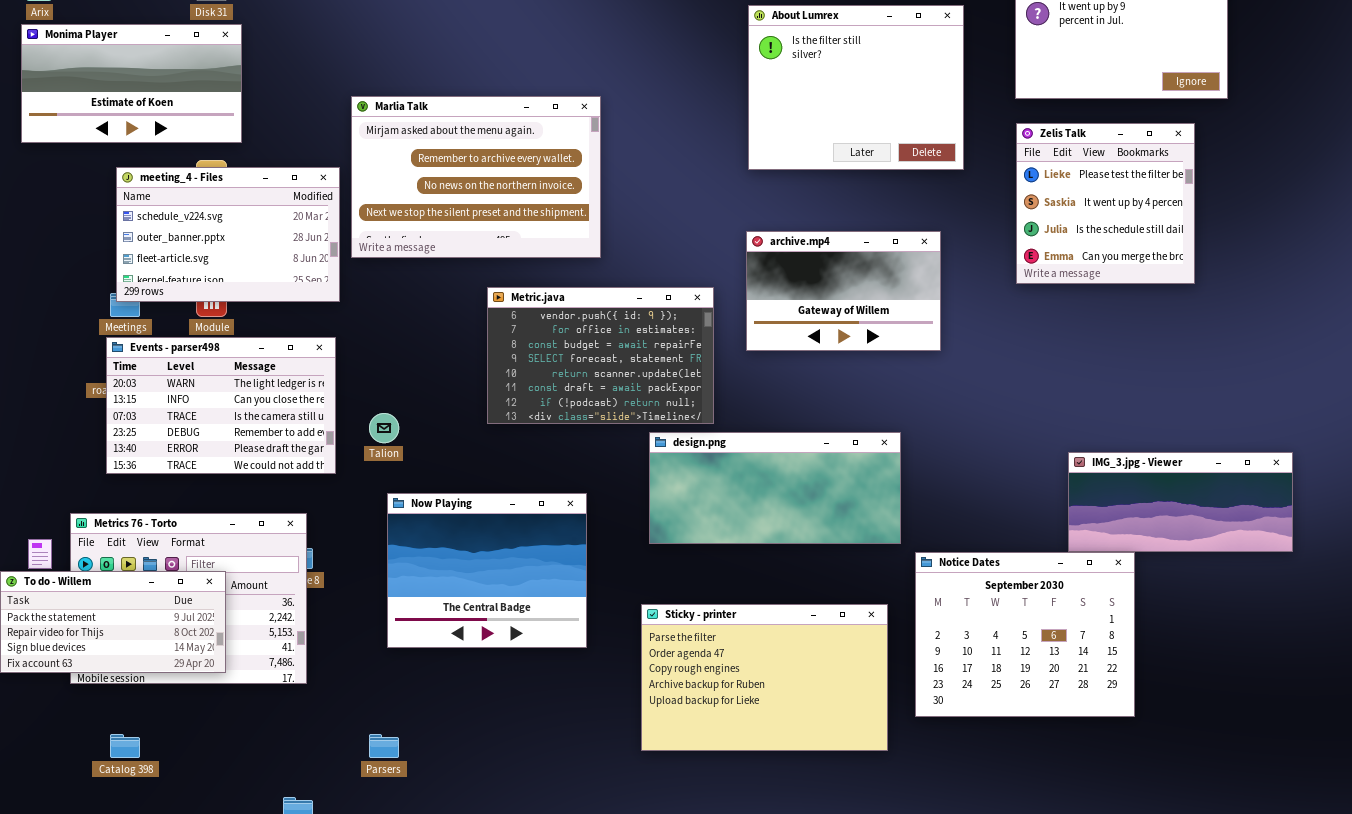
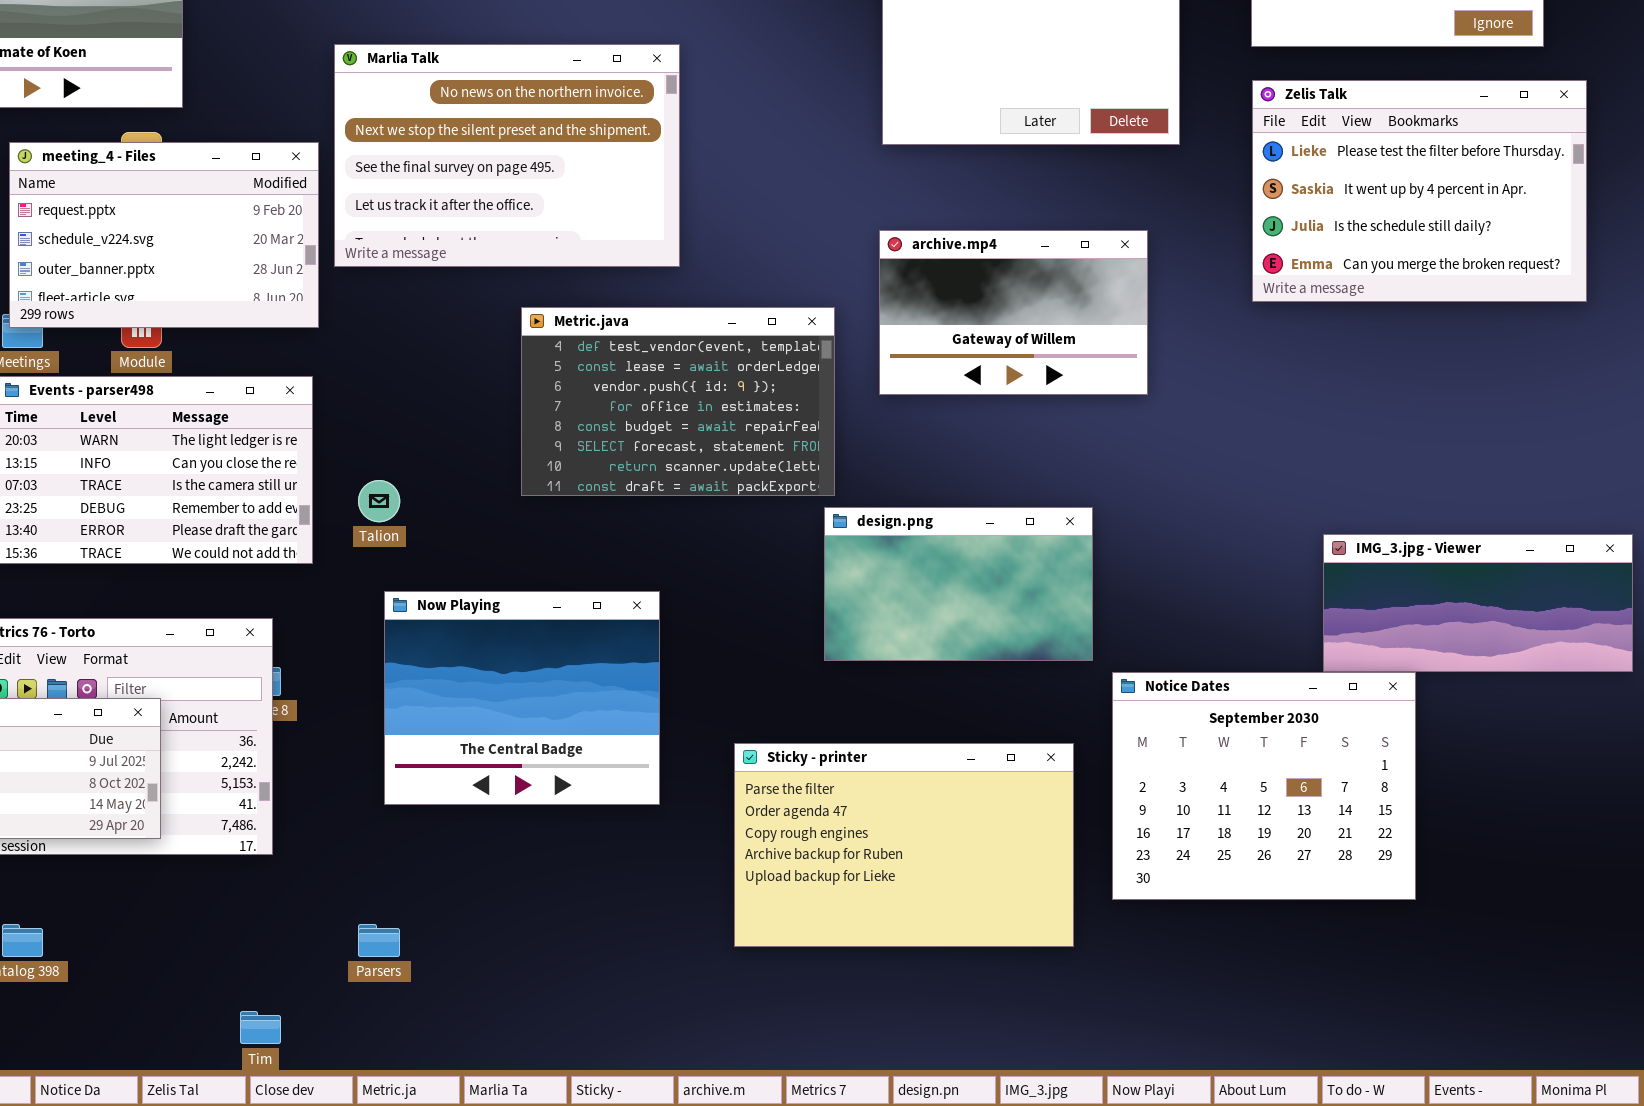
Marlia Talk: [351,96,601,258] -> [334,44,680,267], scrolled down 2 rows
Zelis Talk: [1016,123,1195,284] -> [1252,80,1587,302], resized
meeting_4 - Files: [116,167,340,302] -> [9,142,319,328], scrolled up 1 row
Metric.java: [487,287,714,424] -> [521,307,835,496], scrolled up 2 rows
design.png: [649,432,901,544] -> [824,507,1093,661], resized

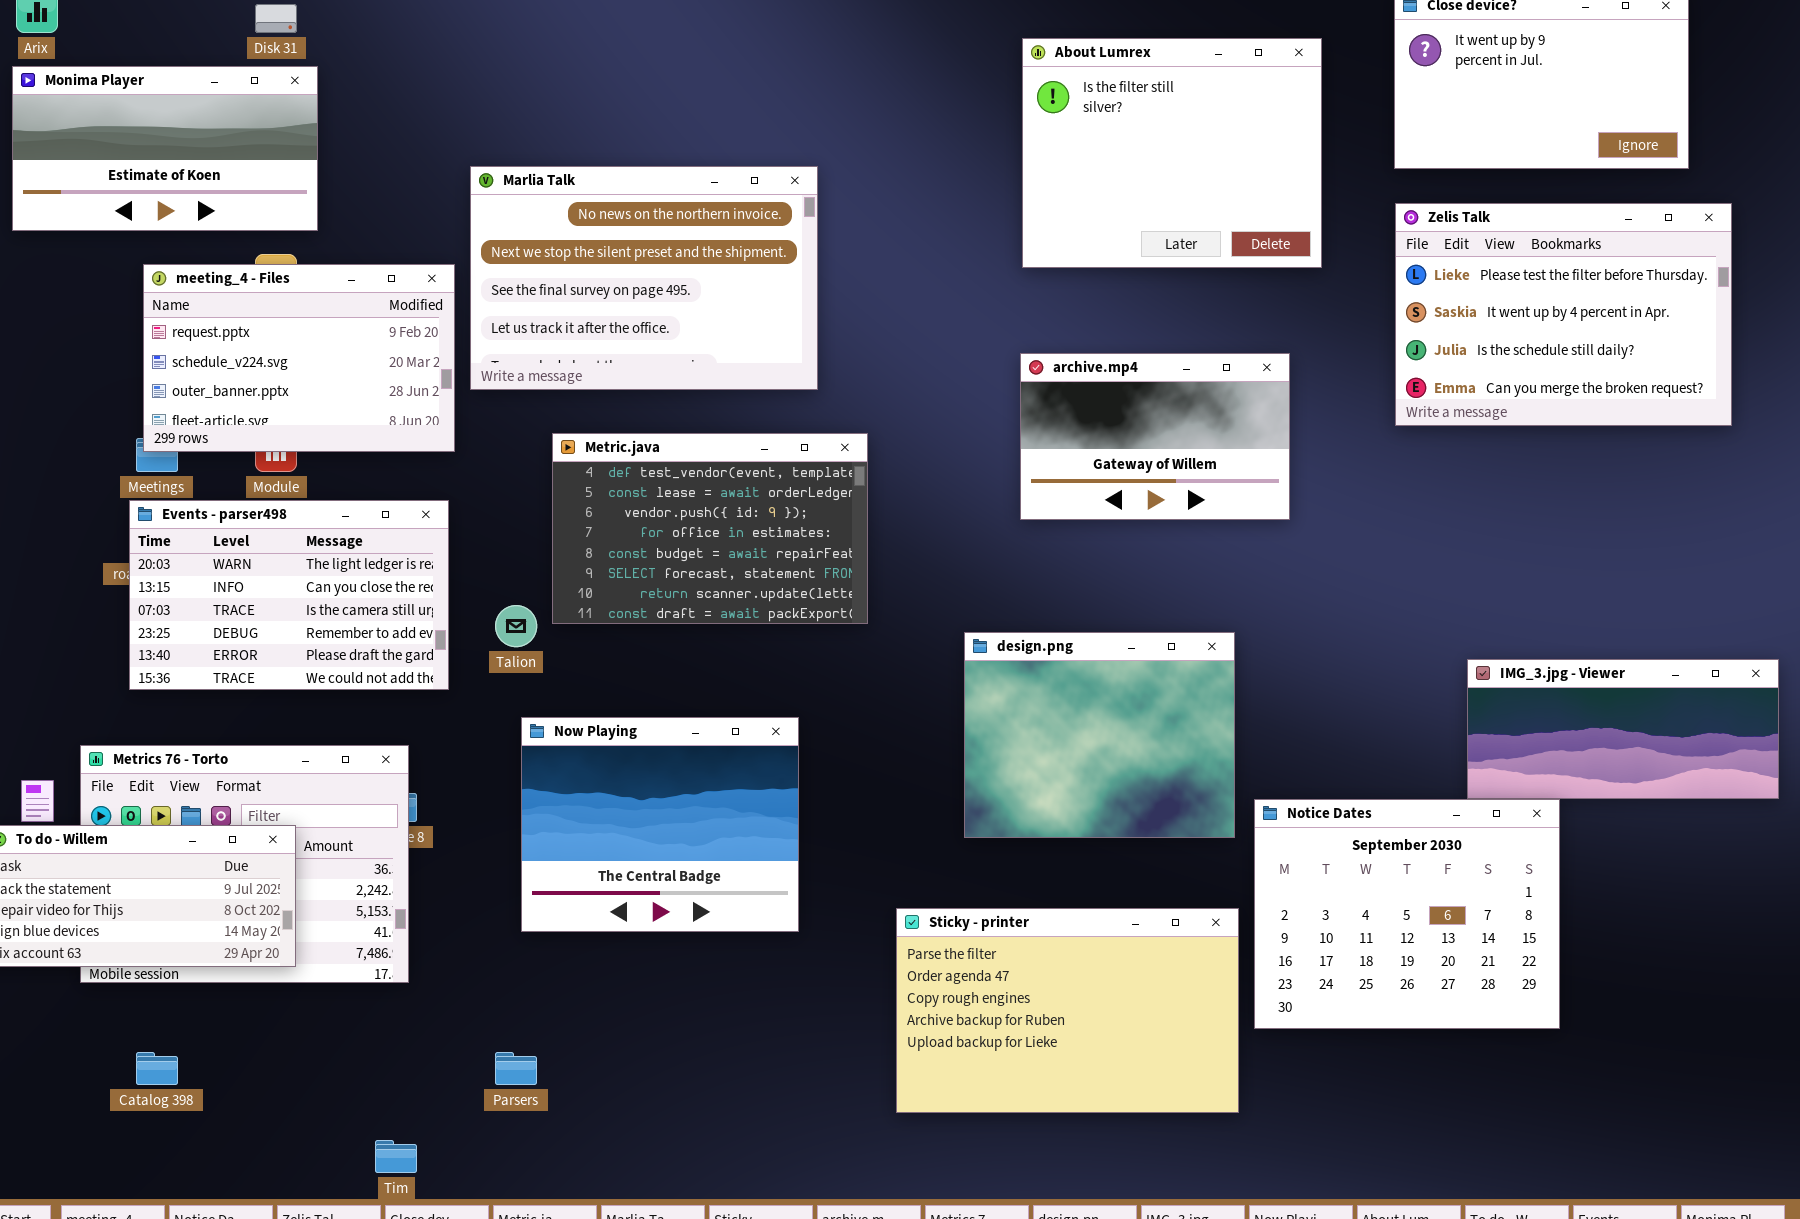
Metric.java: [521,307,835,496] -> [552,433,868,624], moved
design.png: [824,507,1093,661] -> [964,632,1235,838], resized
Sticky - printer: [734,743,1074,947] -> [896,908,1239,1113], moved

